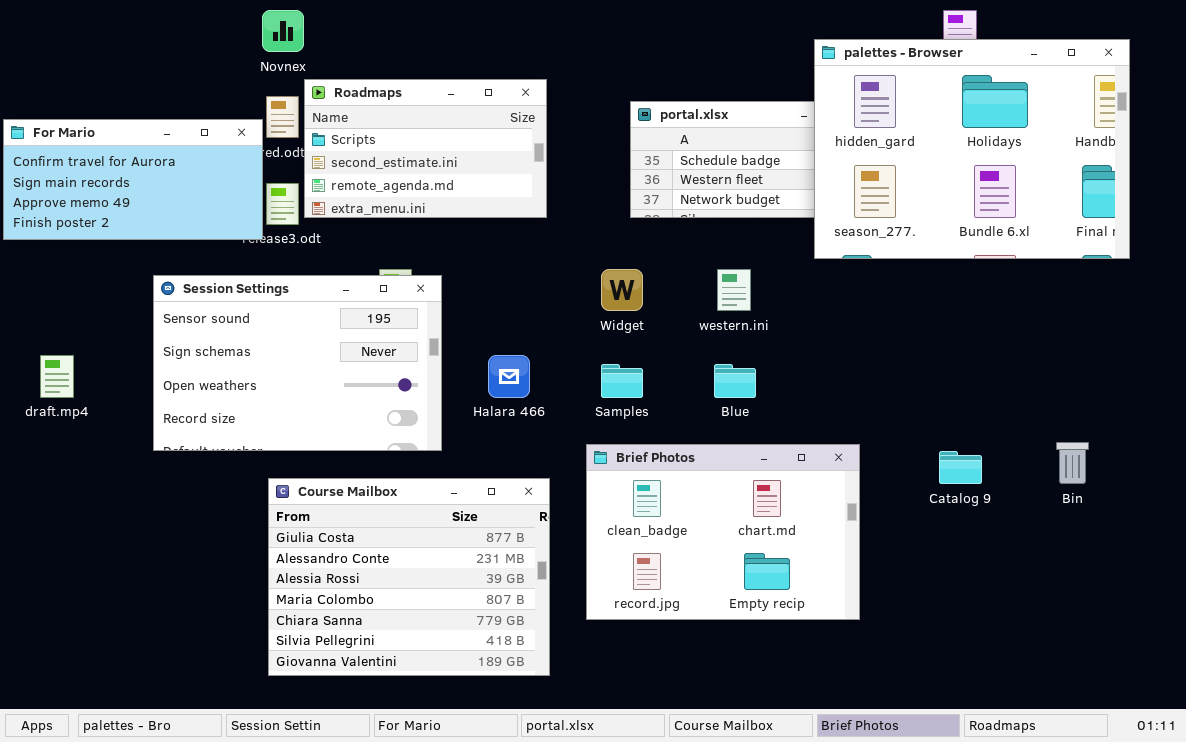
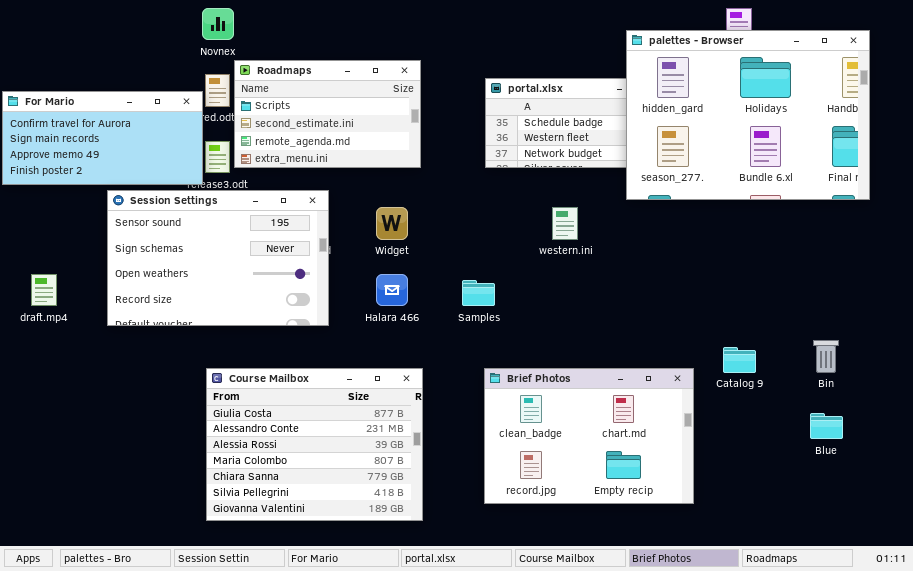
Widget: [601,269,643,311] -> [376,207,408,240], moved
Session Settings: [153,275,442,451] -> [107,190,329,326], moved
Blue: [714,364,756,398] -> [810,413,843,439], moved
Brief Photos: [586,444,860,620] -> [484,368,694,504], moved

